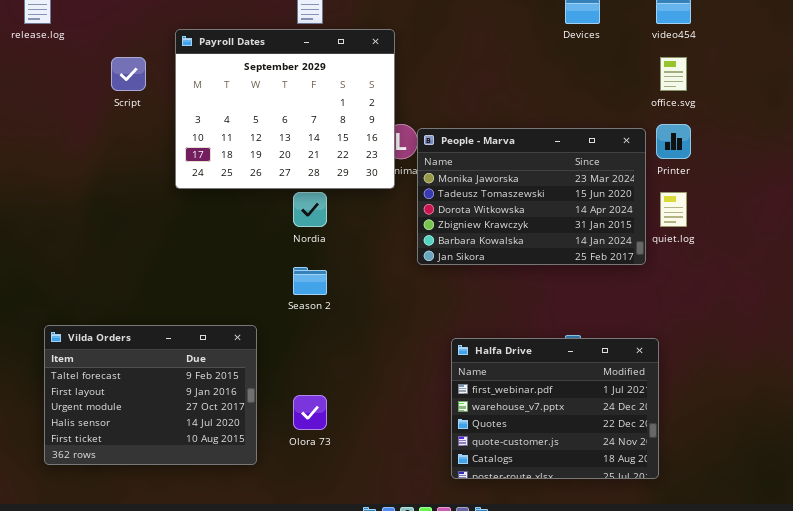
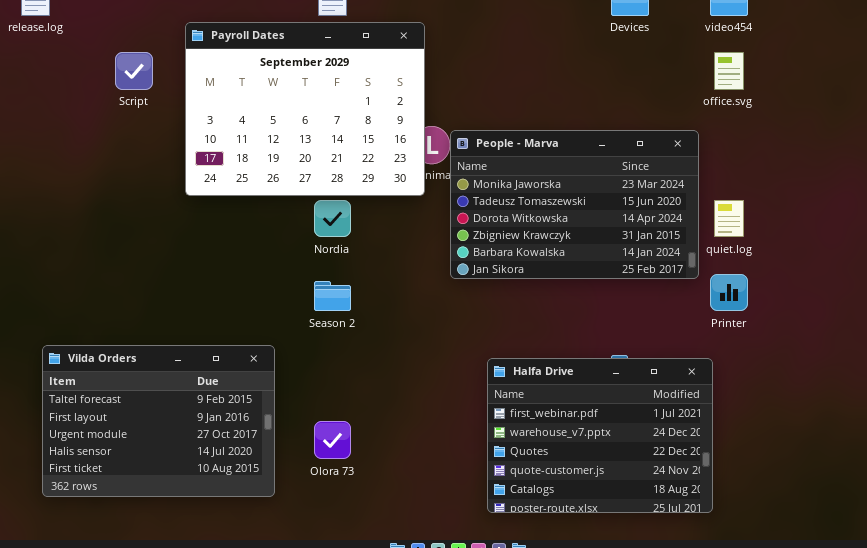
Printer: [656,124,691,159] -> [710,274,748,311], moved

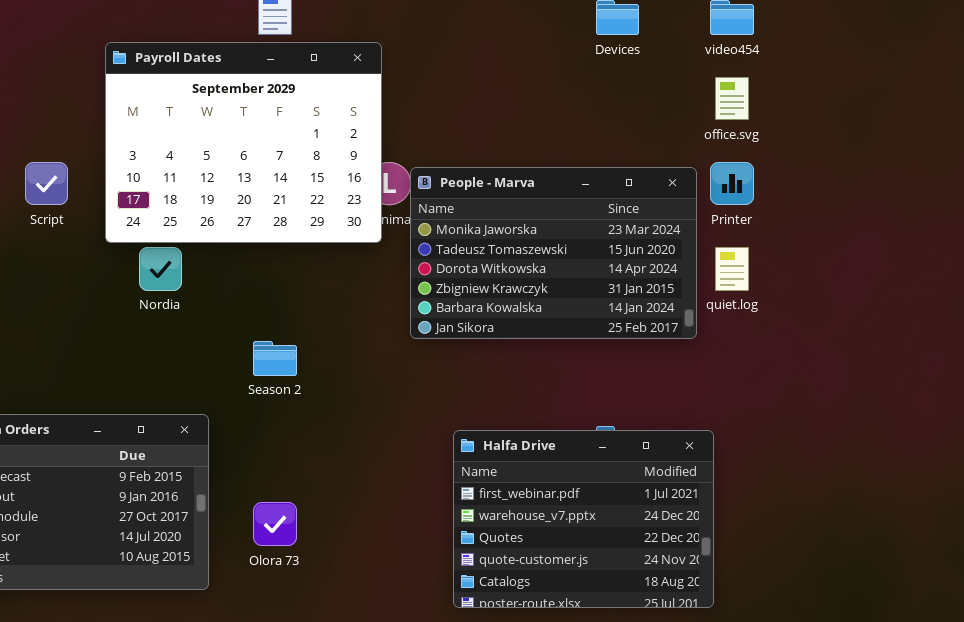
Script: [115,52,153,90] -> [25,162,68,205], moved
Nordia: [314,200,351,237] -> [139,247,182,291], moved
Printer: [710,274,748,311] -> [710,162,754,205], moved

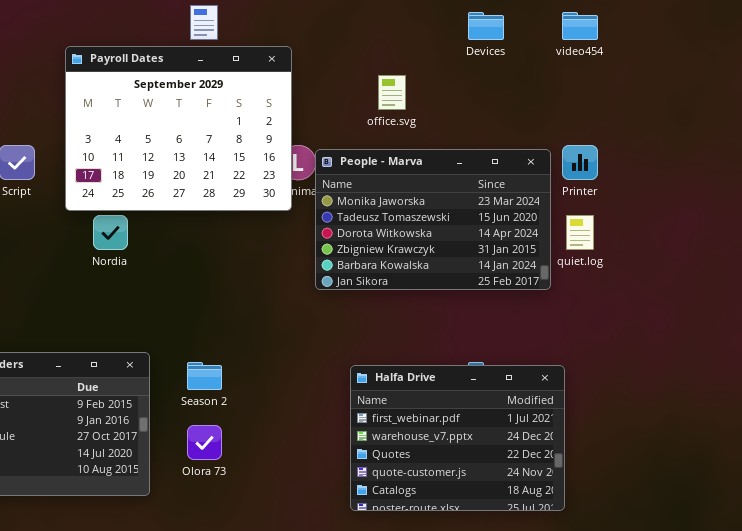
office.svg: [715,77,749,120] -> [378,75,406,110], moved
Season 2: [253,341,297,376] -> [187,362,222,390], moved

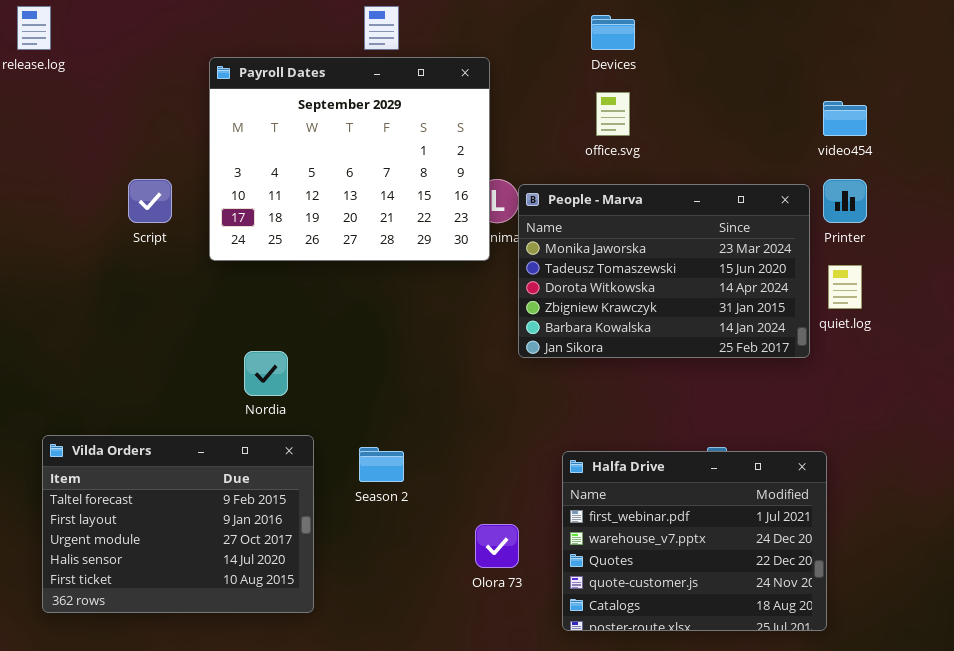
Devices: [468,12,504,40] -> [591,15,635,50], moved
video454: [562,12,598,40] -> [823,101,867,136], moved
Nordia: [93,215,128,250] -> [244,351,288,396], moved
Olora 73: [187,425,222,460] -> [475,524,519,568], moved

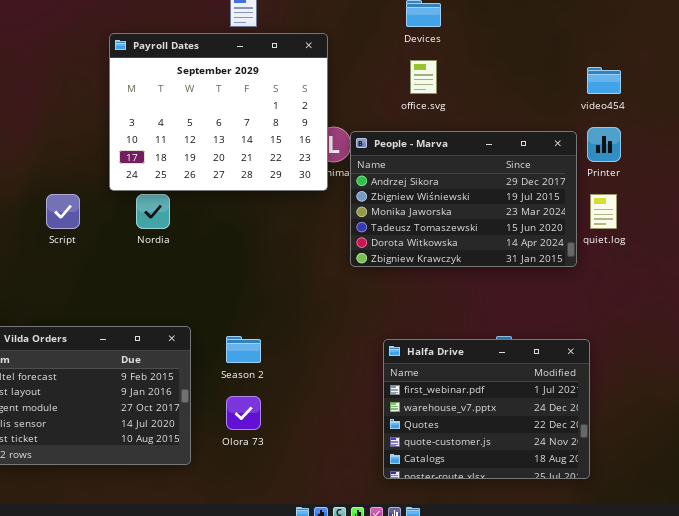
Script: [128,179,172,223] -> [46,194,80,229], moved
People - Marva: [518,184,810,358] -> [350,131,577,267], scrolled up 2 rows
Nordia: [244,351,288,396] -> [136,194,170,229], moved
Olora 73: [475,524,519,568] -> [226,396,261,430], moved

